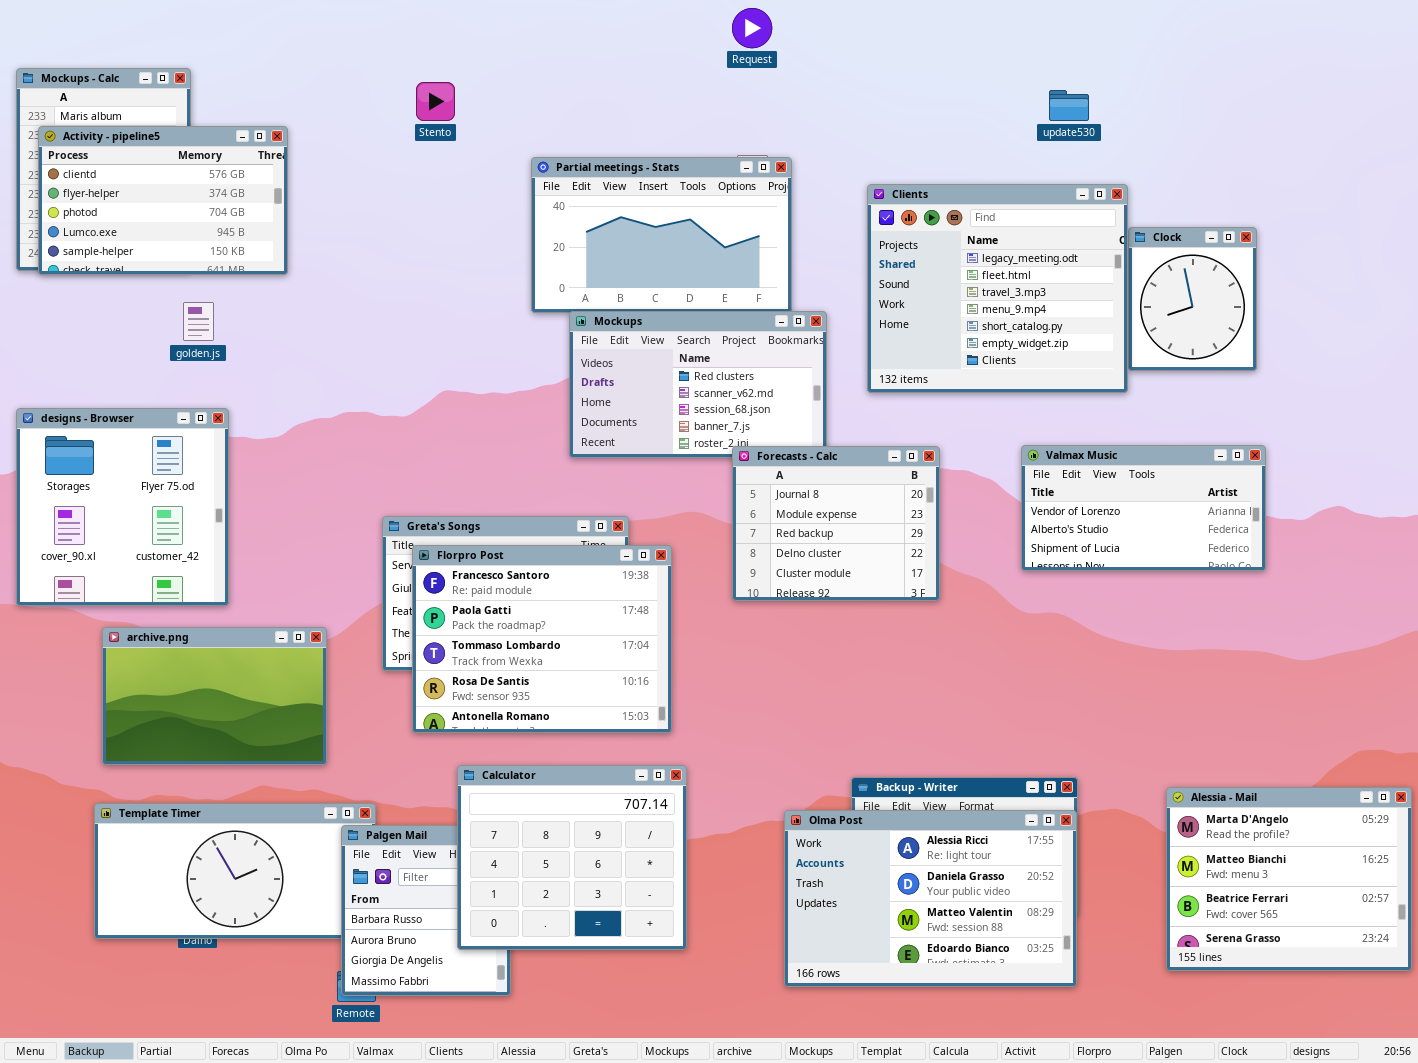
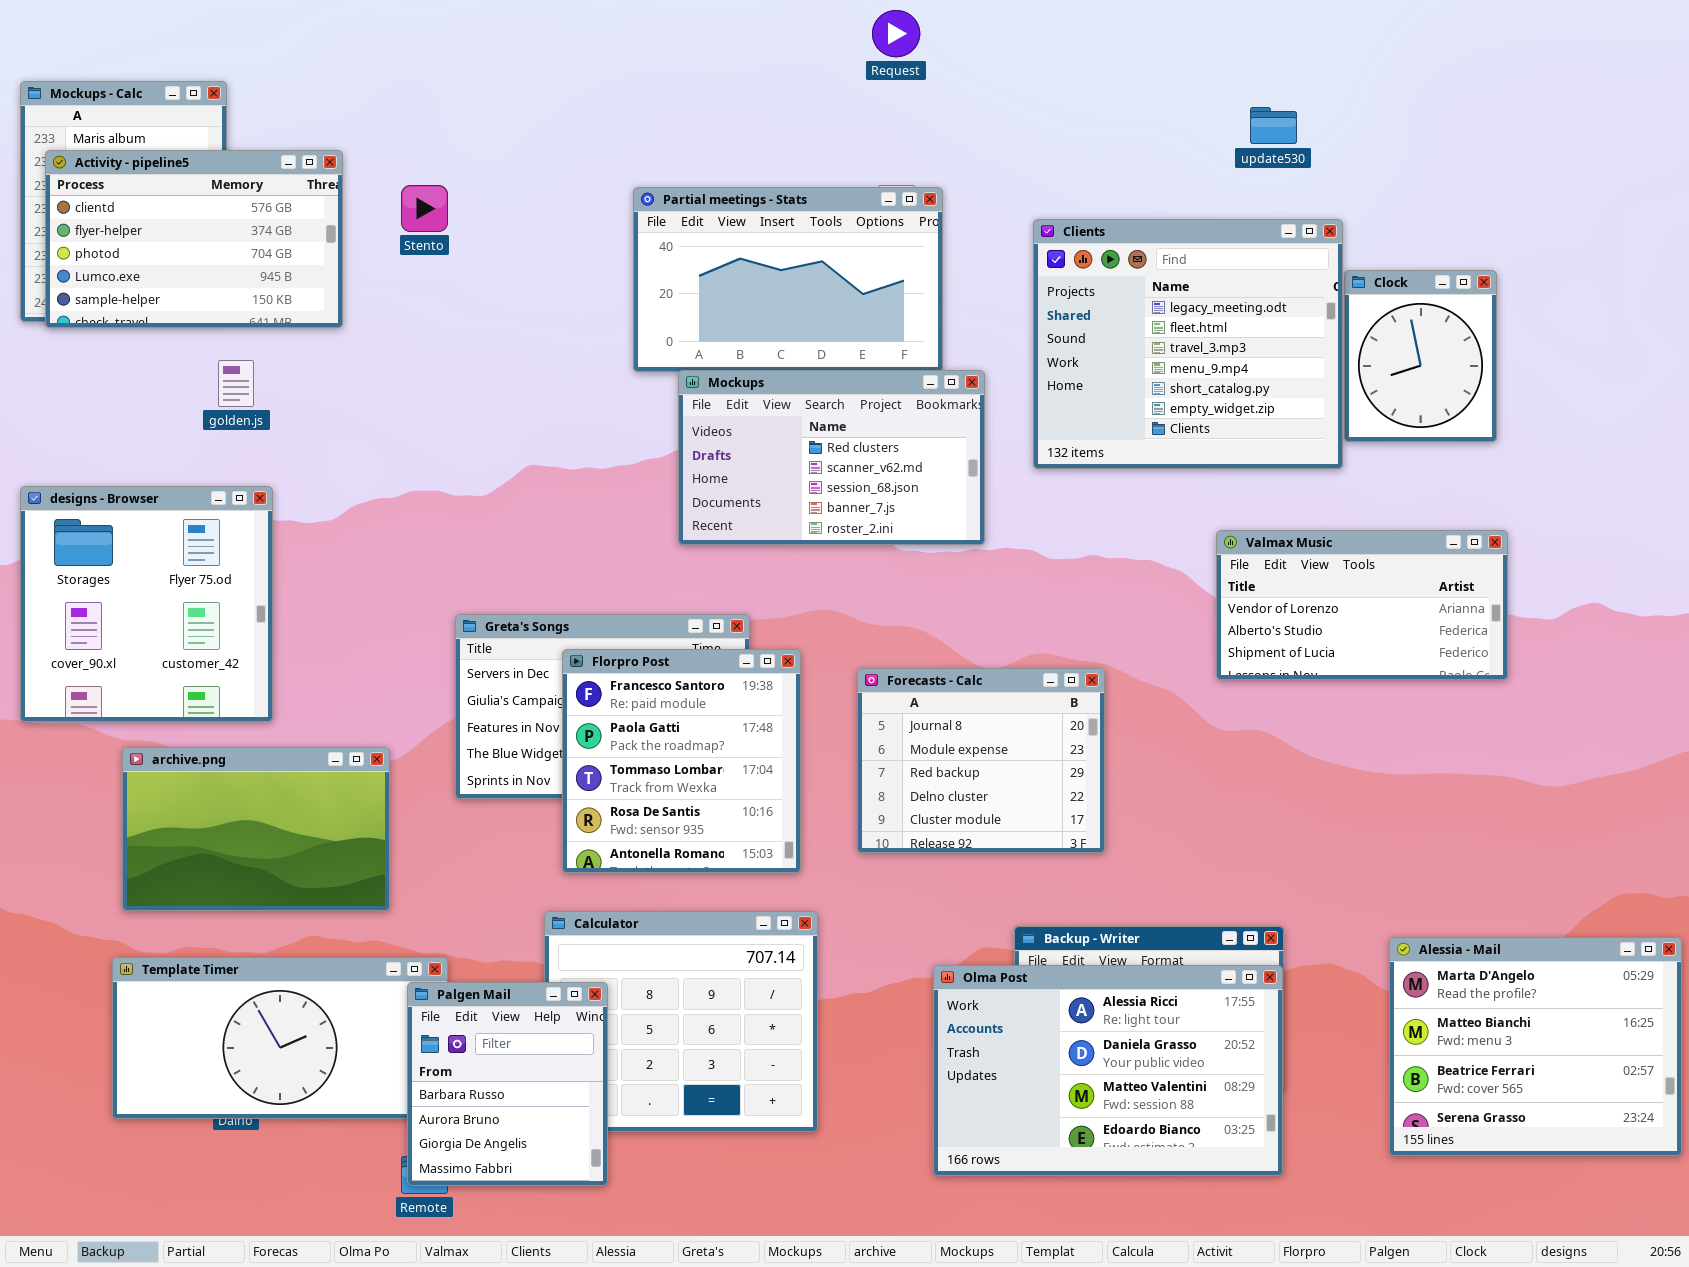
Stento: [416,82,455,121] -> [401,185,448,232], moved
Forecasts - Calc: [732,446,940,601] -> [857,668,1105,853], moved
Florpro Post: [412,545,672,733] -> [562,649,801,873], resized
Palgen Mail: [341,825,511,996] -> [407,982,608,1186], raised

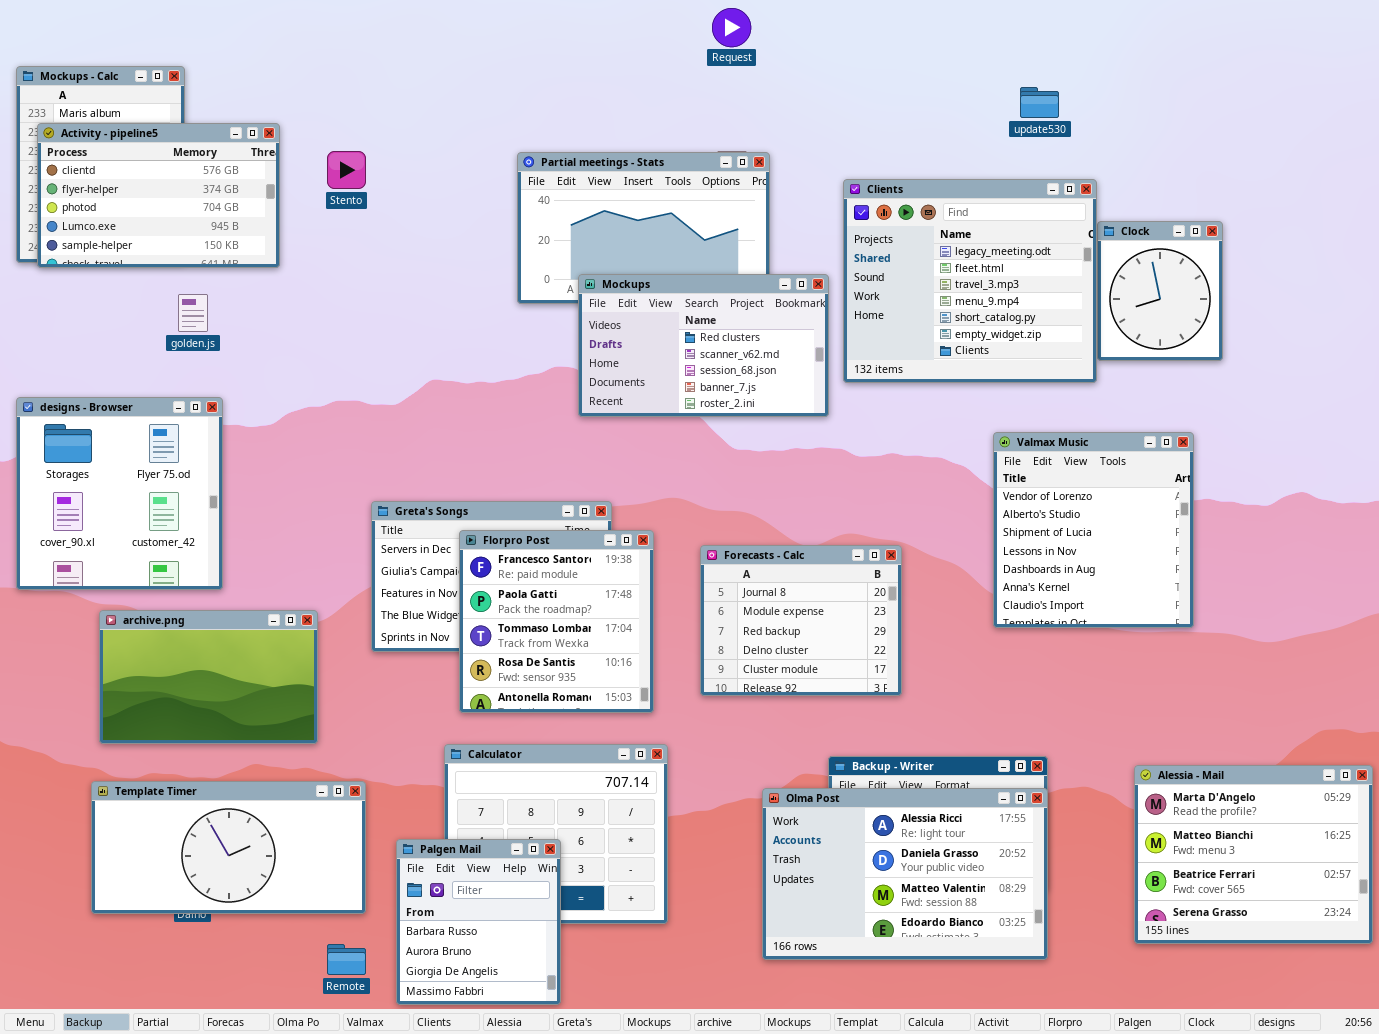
Mockups: [678,370,985,545] -> [578,274,829,417], moved
Valmax Music: [1216,530,1508,680] -> [993,432,1194,628], resized
Palgen Mail: [407,982,608,1186] -> [396,839,561,1005], moved

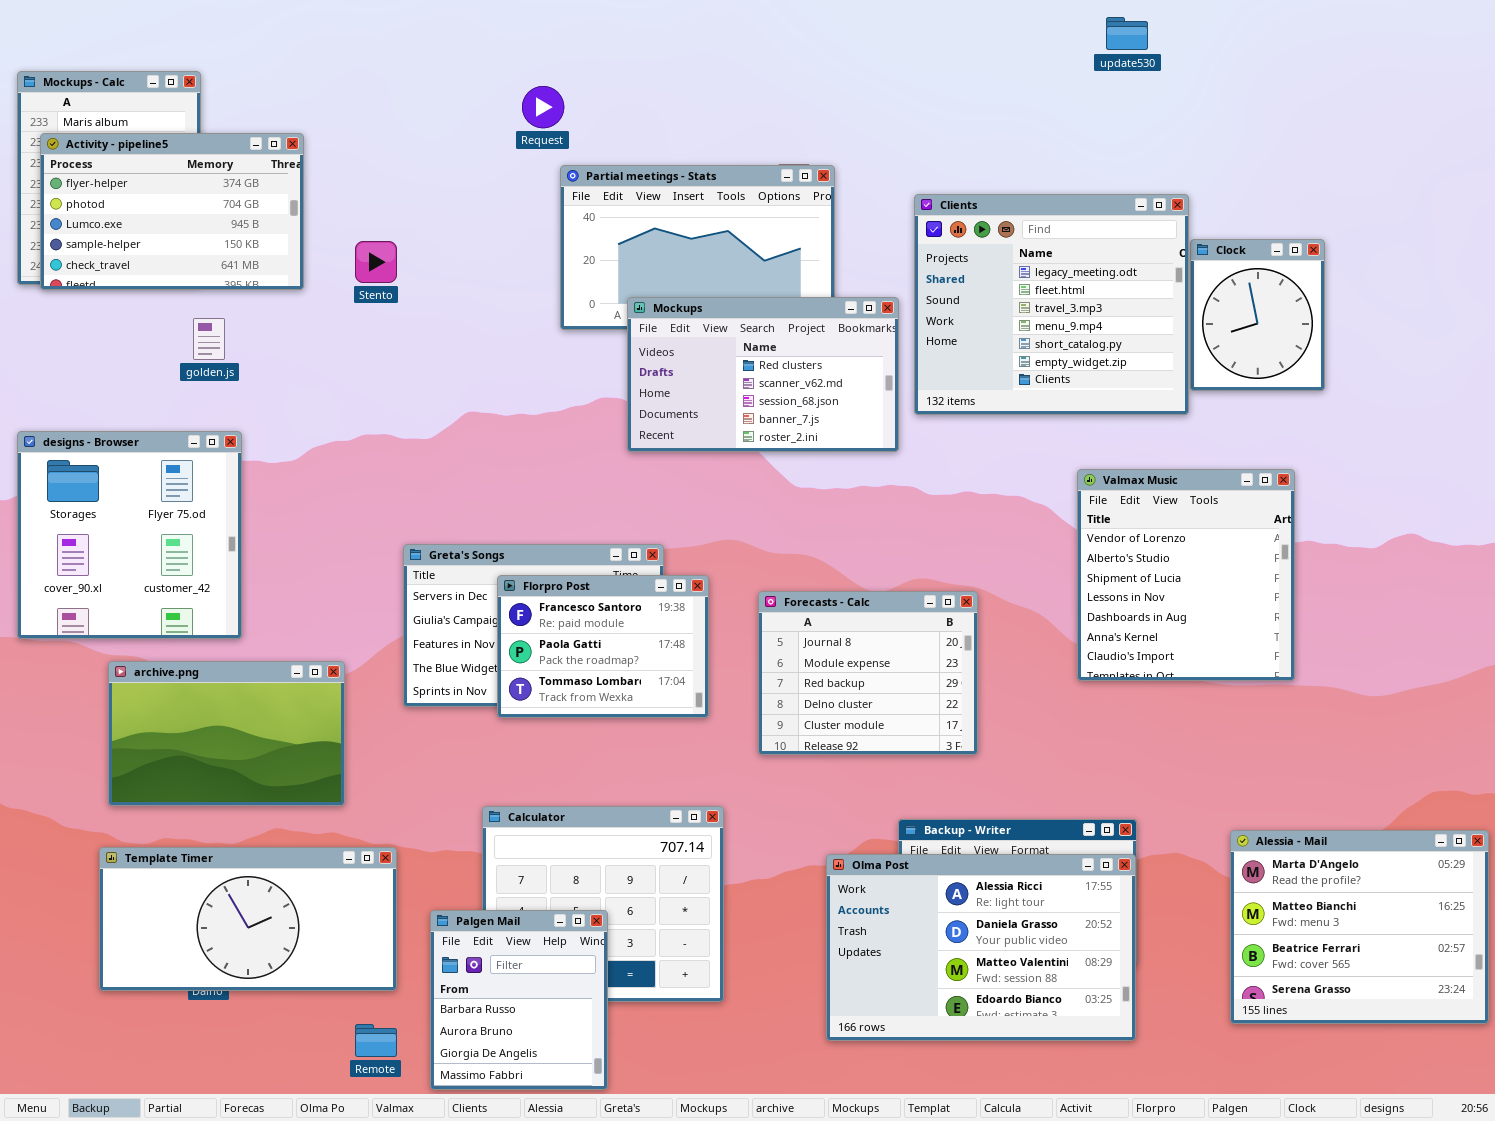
Request: [712,8,751,47] -> [522,86,564,128], moved
update530: [1020,87,1059,118] -> [1106,17,1148,50], moved
Activity - pipeline5: [37,123,280,268] -> [40,133,304,290], scrolled down 1 row
Stento: [327,151,366,189] -> [355,241,397,283], moved
Florpro Post: [459,530,654,713] -> [497,575,709,718], resized

